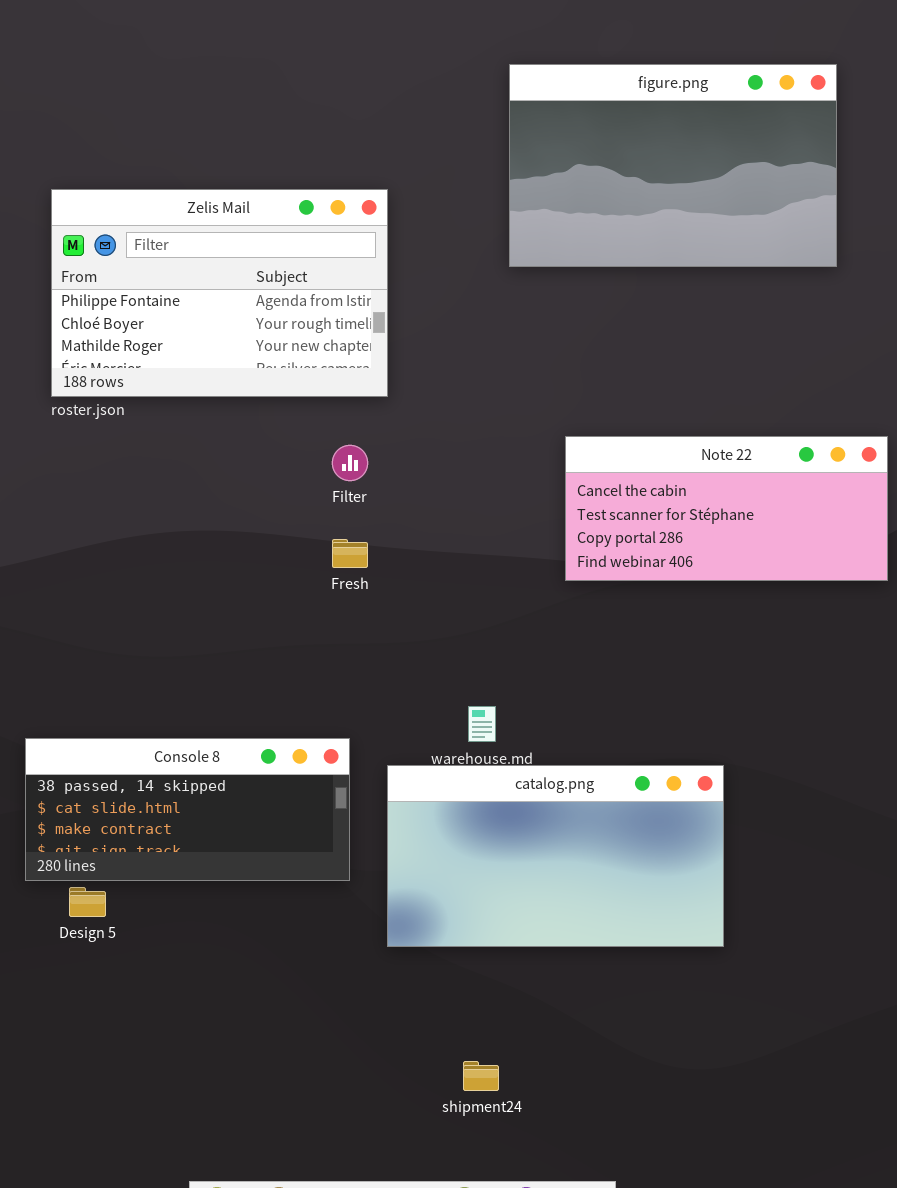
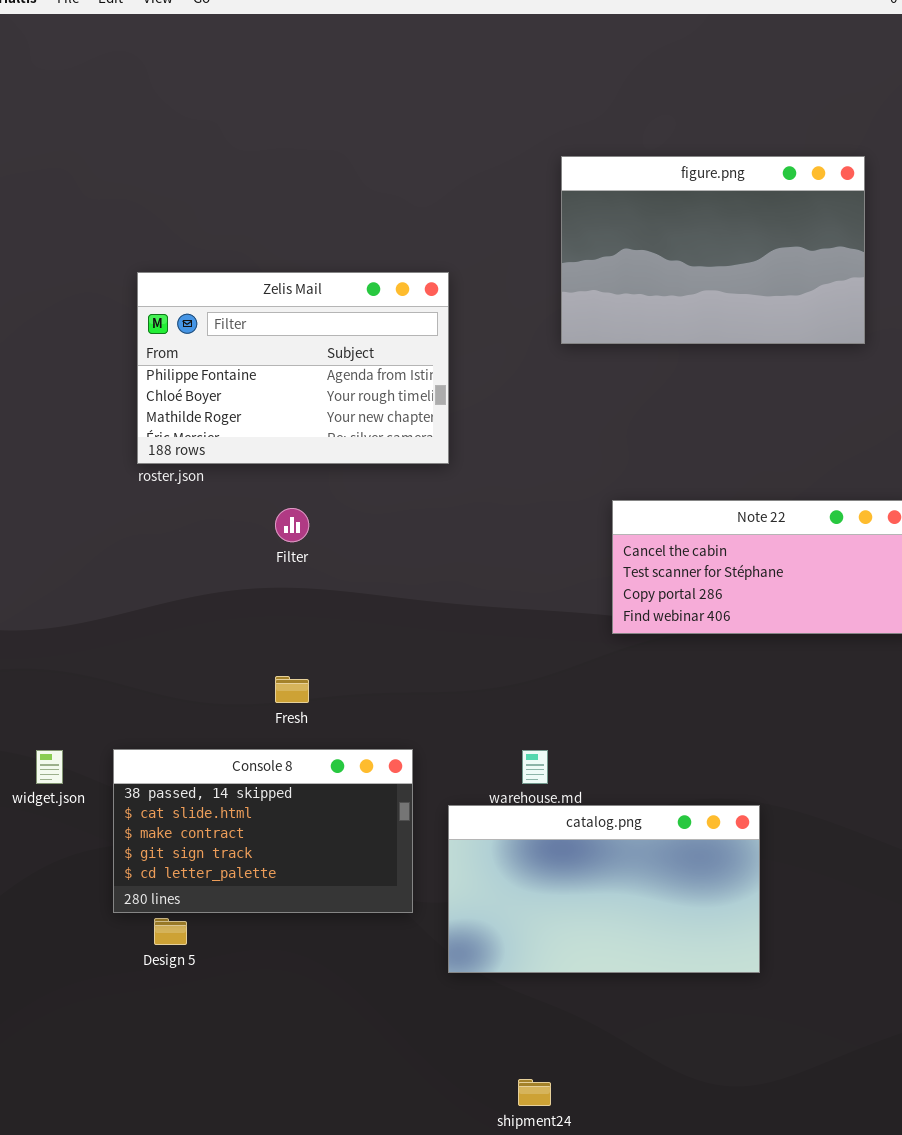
Filter: [332,445,368,481] -> [275,508,309,542], moved
Fresh: [332,539,368,568] -> [275,676,309,703], moved
Console 8: [25,738,350,881] -> [113,749,413,913], resized

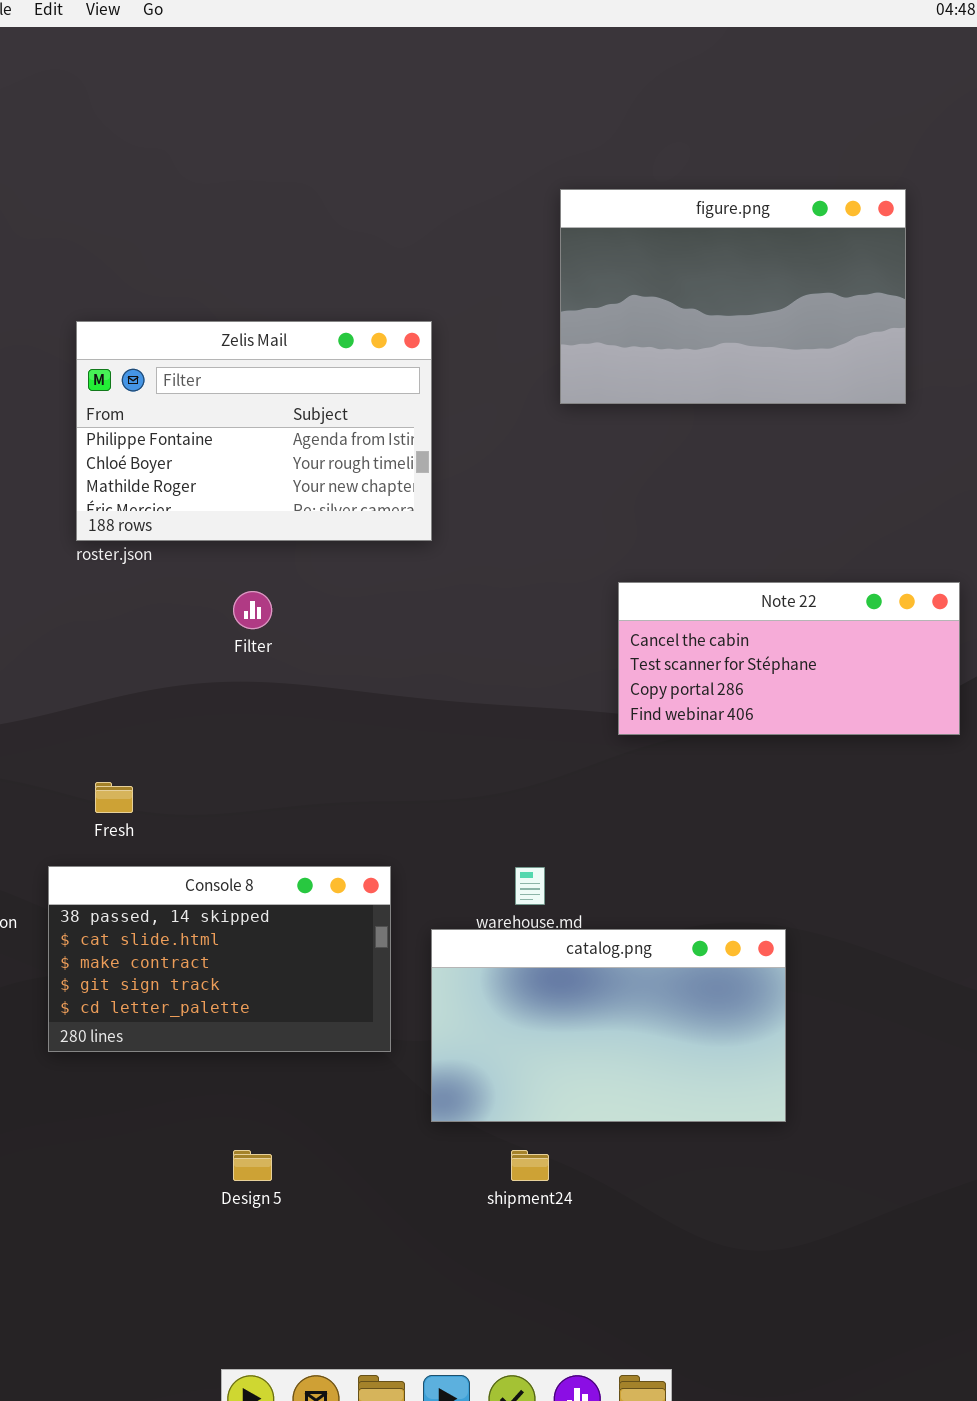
Fresh: [275,676,309,703] -> [95,782,133,813], moved
Design 5: [154,918,187,945] -> [233,1150,272,1181], moved
shipment24: [518,1079,551,1106] -> [511,1150,549,1181], moved

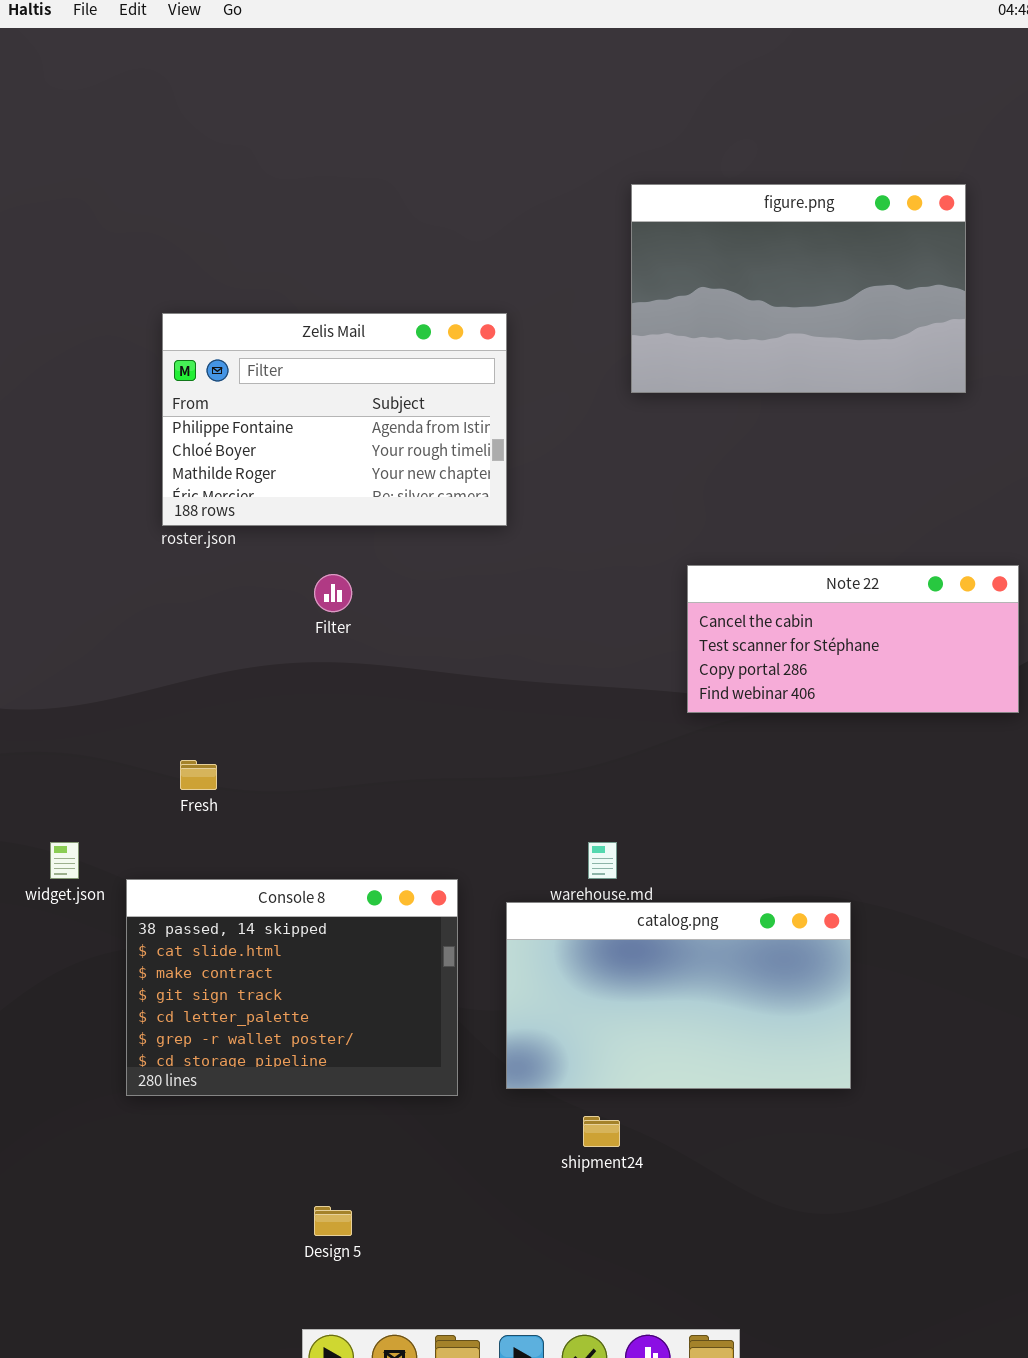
Console 8: [48,866,391,1052] -> [126,879,458,1096], moved, resized
Design 5: [233,1150,272,1181] -> [314,1206,352,1236], moved

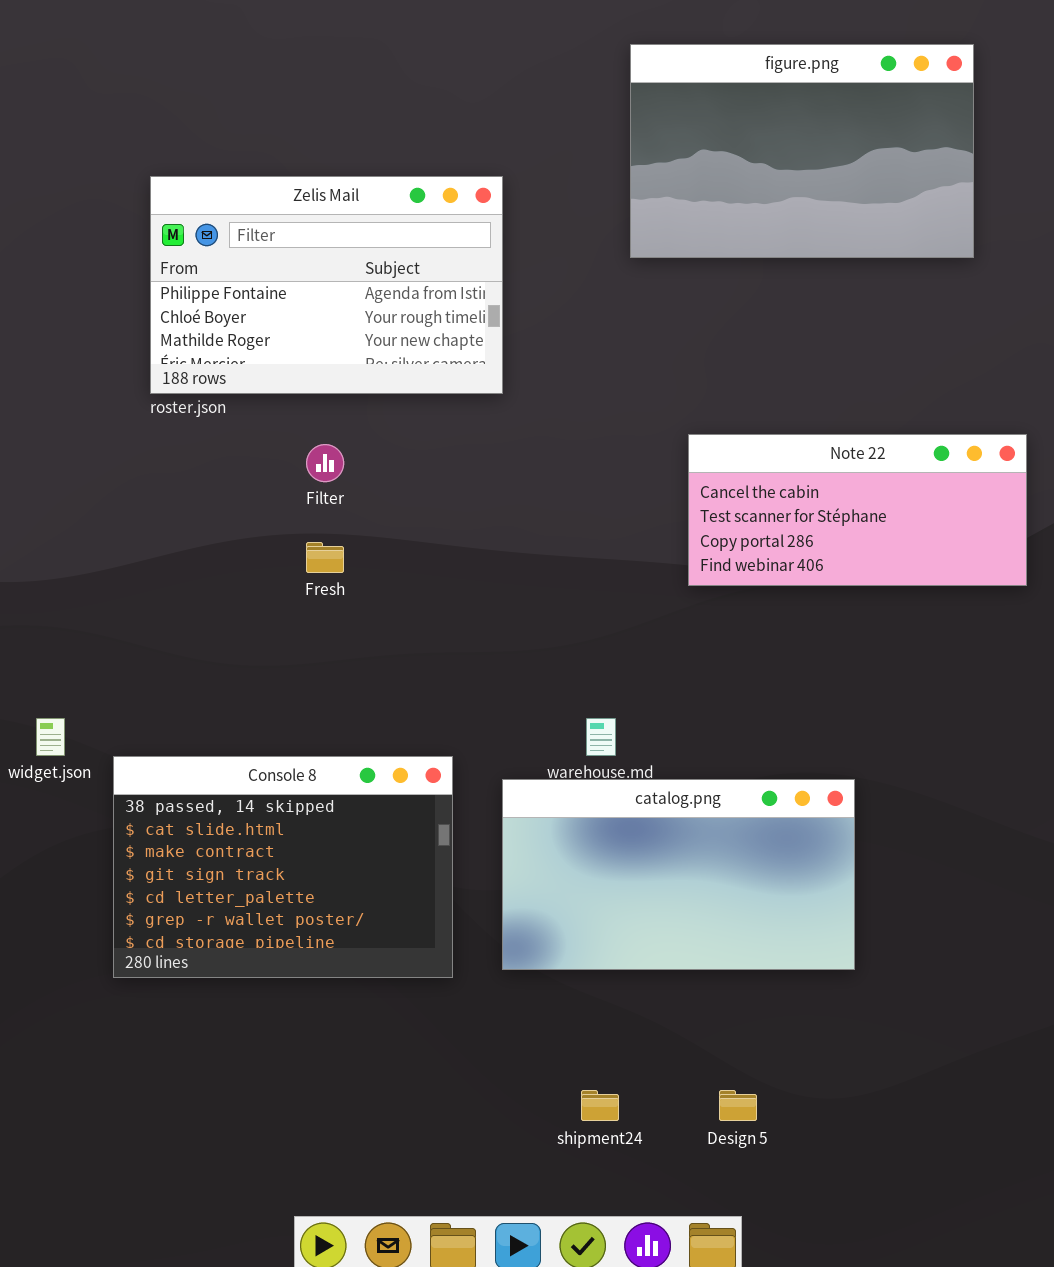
Fresh: [180,760,217,790] -> [306,542,344,573], moved
shipment24: [583,1116,620,1147] -> [581,1090,619,1121], moved
Design 5: [314,1206,352,1236] -> [719,1090,757,1121], moved

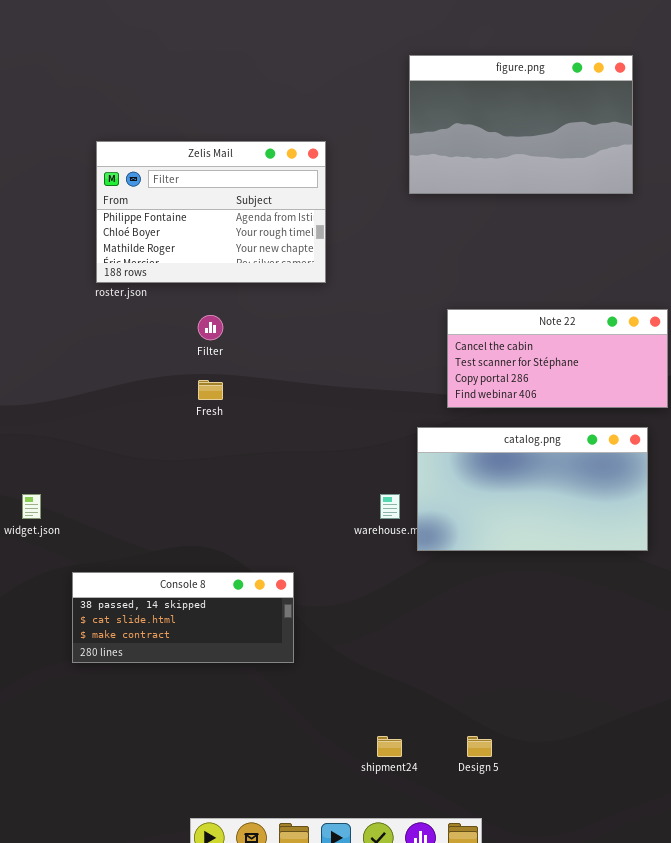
Console 8: [113,756,453,978] -> [72,572,294,663], resized
catalog.png: [502,779,855,970] -> [417,427,648,551], moved

